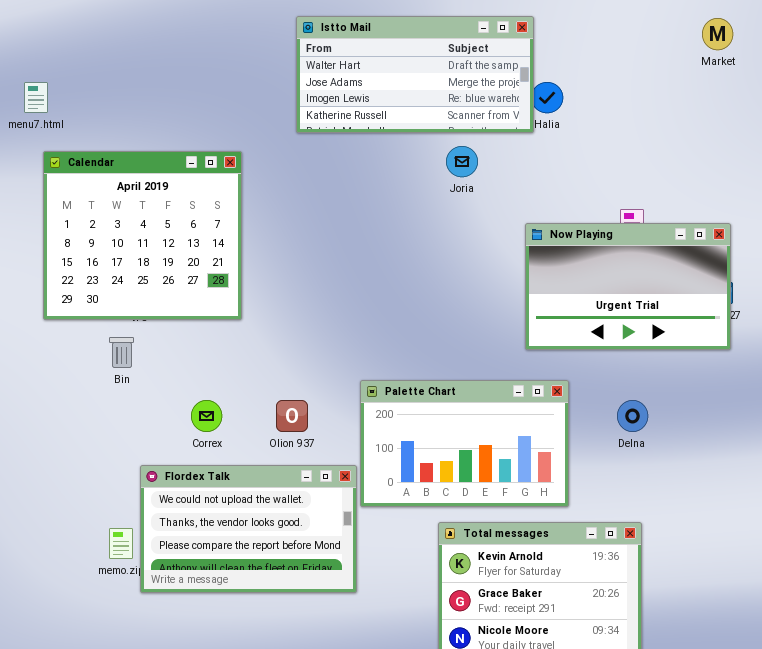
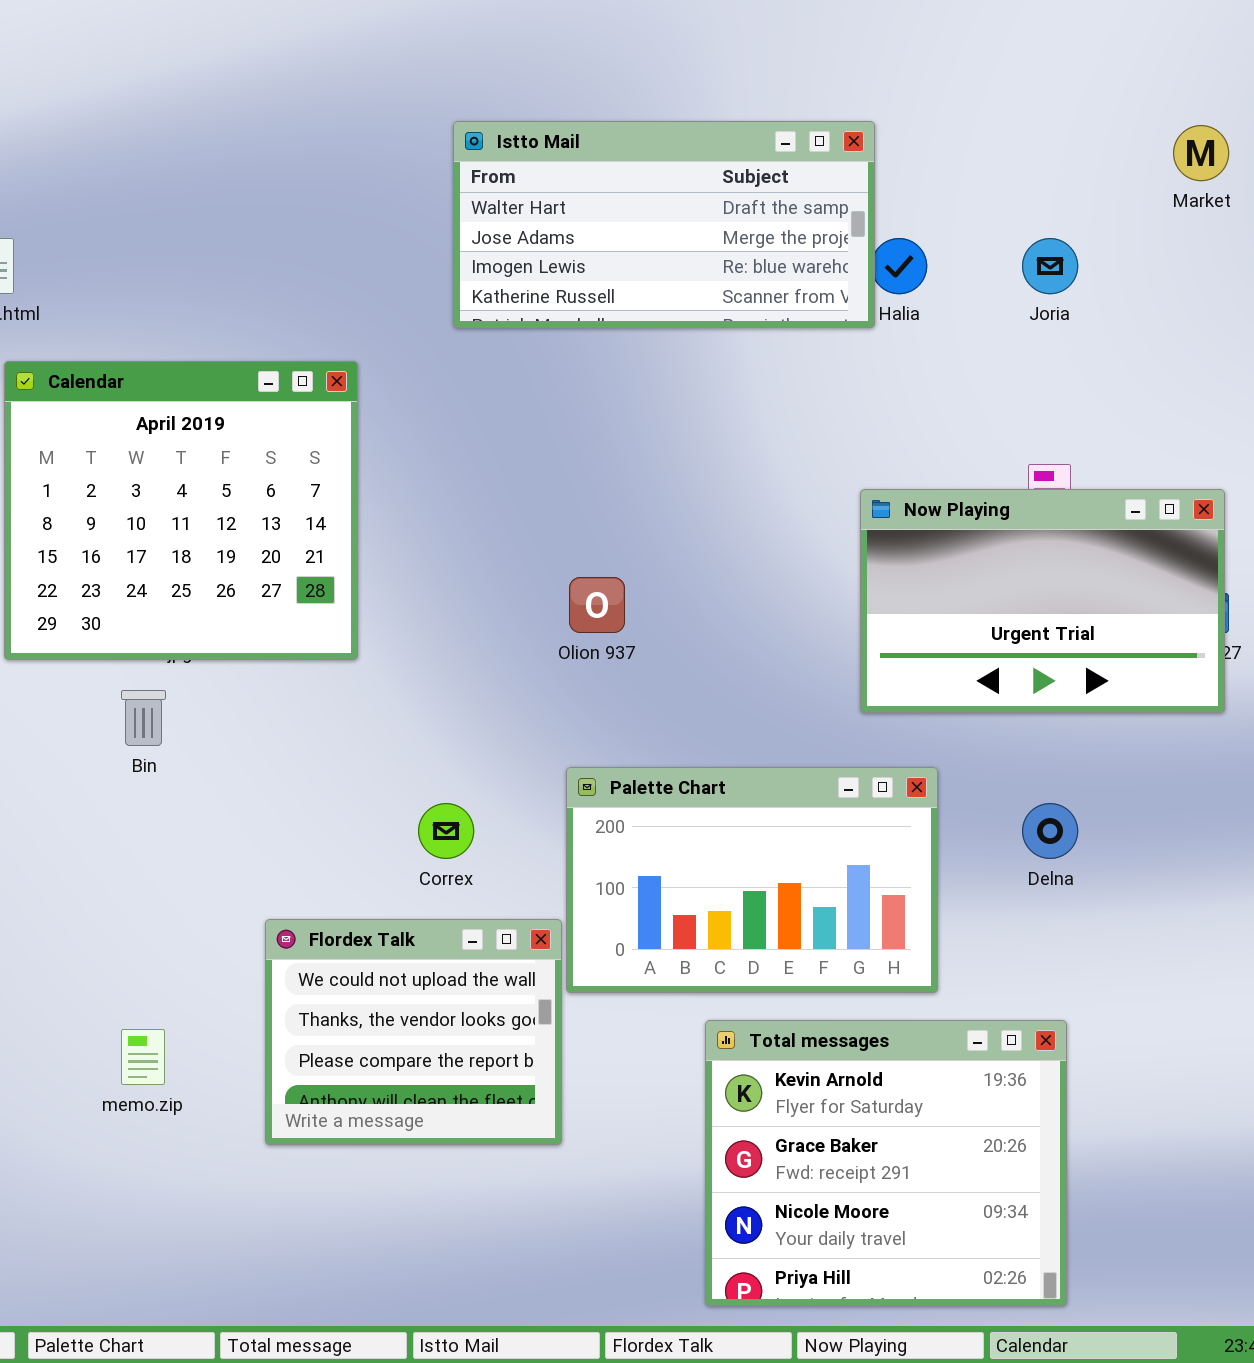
Joria: [446,146,478,177] -> [1022,238,1078,294], moved
Correx: [191,400,222,432] -> [418,803,474,859], moved
Olion 937: [276,400,308,432] -> [569,577,625,633], moved
Flordex Talk: [140,465,357,593] -> [265,919,562,1145], resized

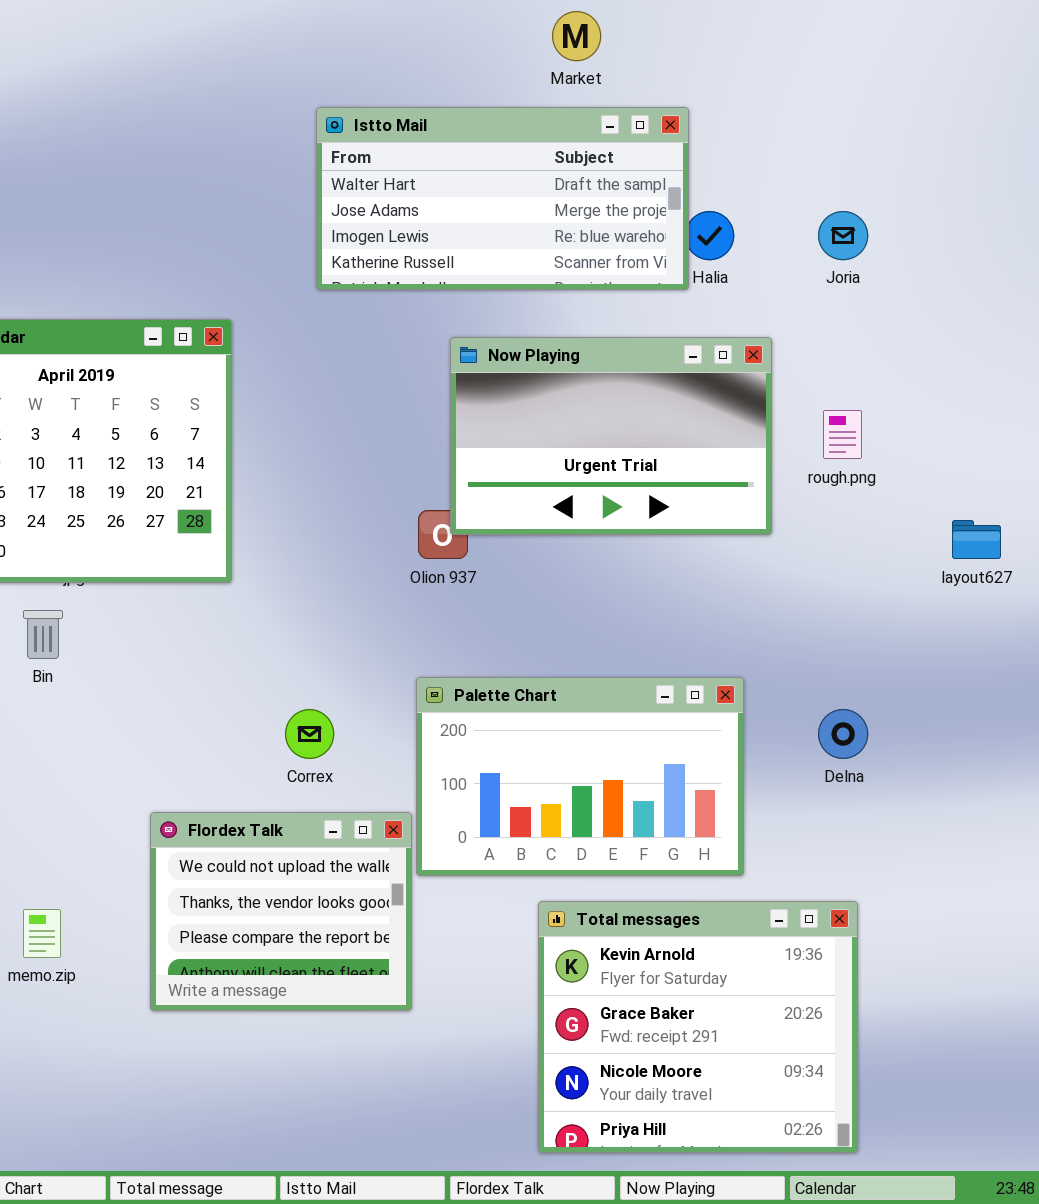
Market: [1173,125,1229,181] -> [552,11,601,61], moved
Now Playing: [860,489,1225,713] -> [450,337,772,535], moved

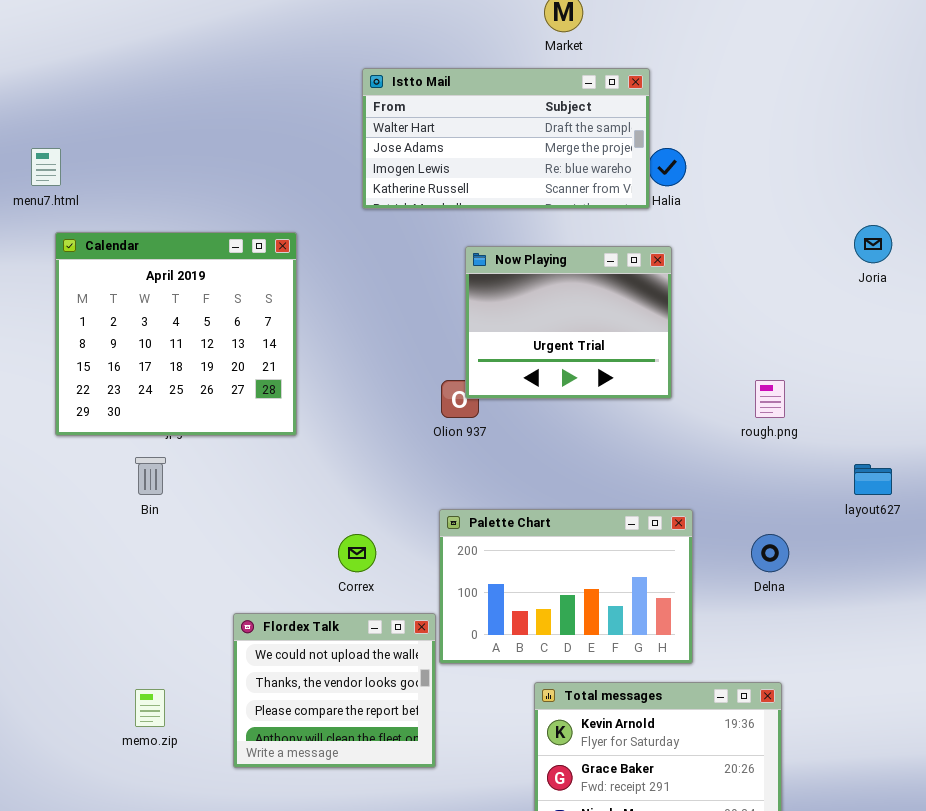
Joria: [818,211,868,260] -> [854,225,892,263], moved
Now Playing: [450,337,772,535] -> [465,246,672,399], resized
rough.png: [823,410,862,459] -> [755,380,785,418], moved
layout627: [952,520,1001,559] -> [854,464,892,495], moved

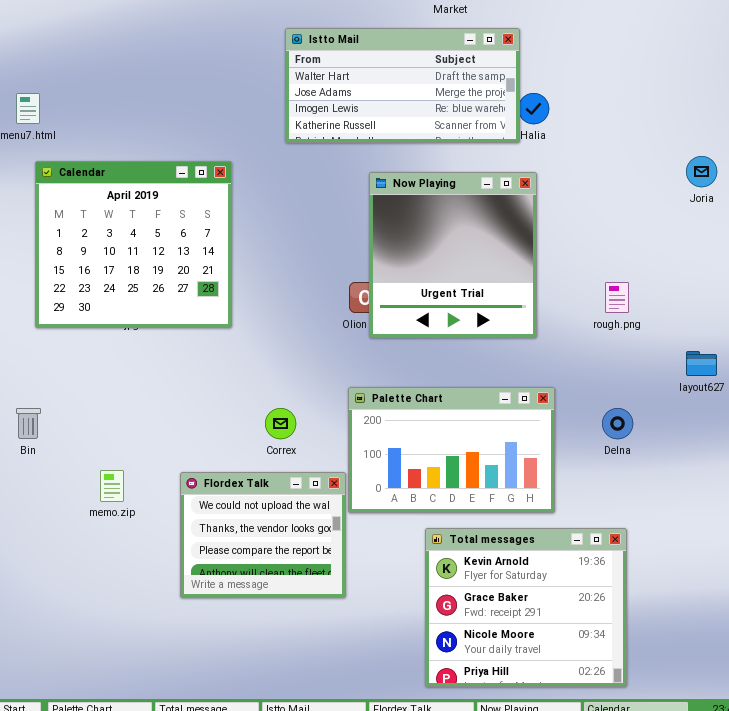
Now Playing: [465,246,672,399] -> [369,172,537,338], resized
Bin: [135,457,166,495] -> [16,408,41,439], moved
memo.zip: [135,689,165,727] -> [100,470,124,502], moved

